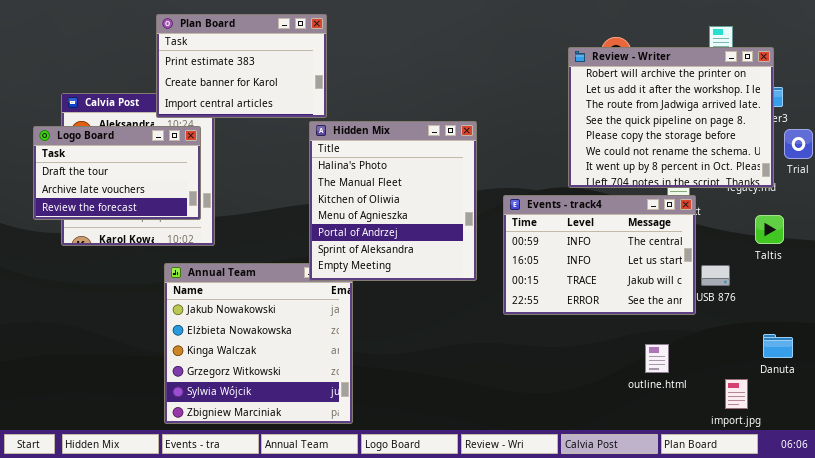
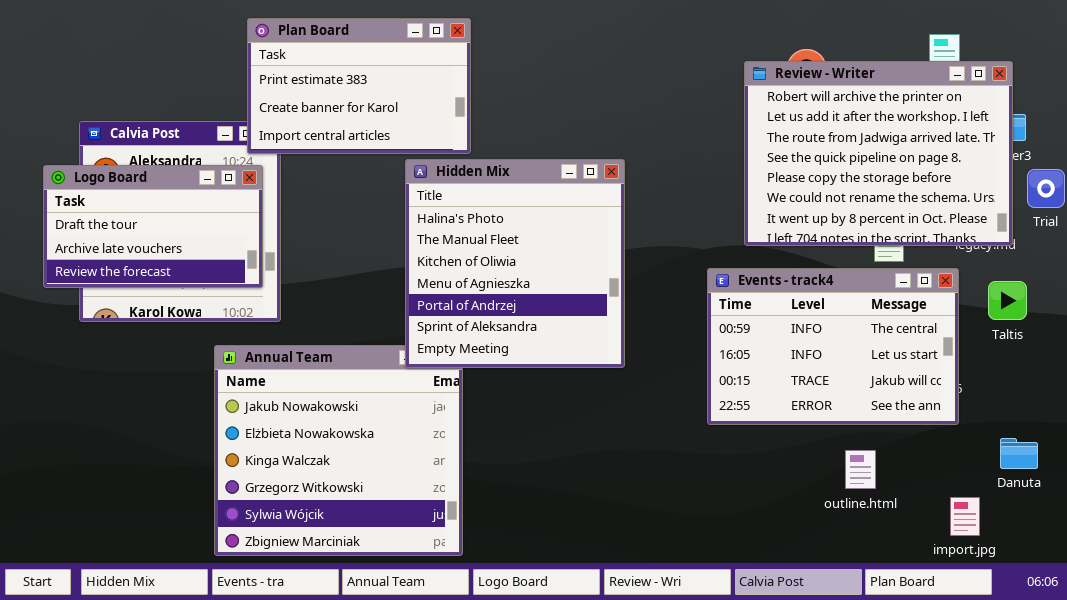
Plan Board: [156,14,327,118] -> [247,18,471,154], moved
Events - track4: [503,195,696,315] -> [707,268,959,425], moved

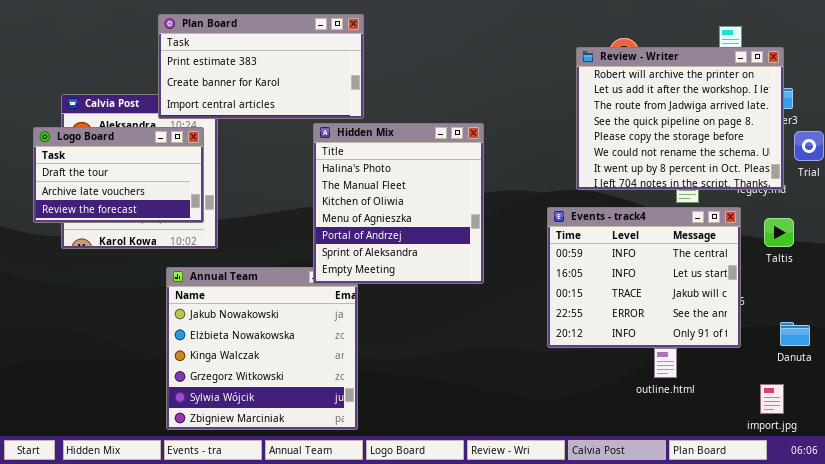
Plan Board: [247,18,471,154] -> [158,14,364,119], resized
Events - track4: [707,268,959,425] -> [547,207,741,348], resized
Danuta: [1000,438,1038,469] -> [780,322,810,346], moved
import.jpg: [950,497,980,536] -> [760,384,784,414], moved

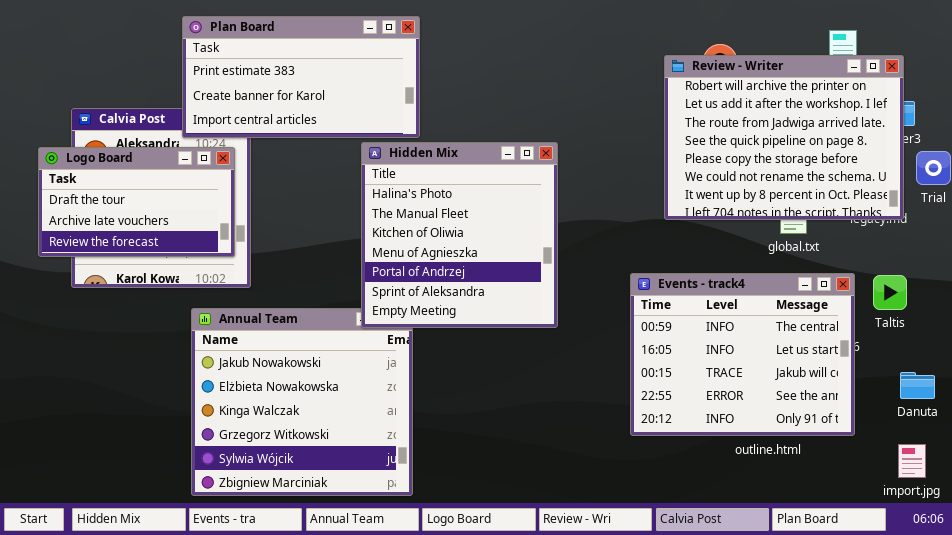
Events - track4: [547,207,741,348] -> [630,273,855,436], moved
Taltis: [764,218,794,247] -> [873,275,907,310], moved
import.jpg: [760,384,784,414] -> [898,444,926,478], moved

